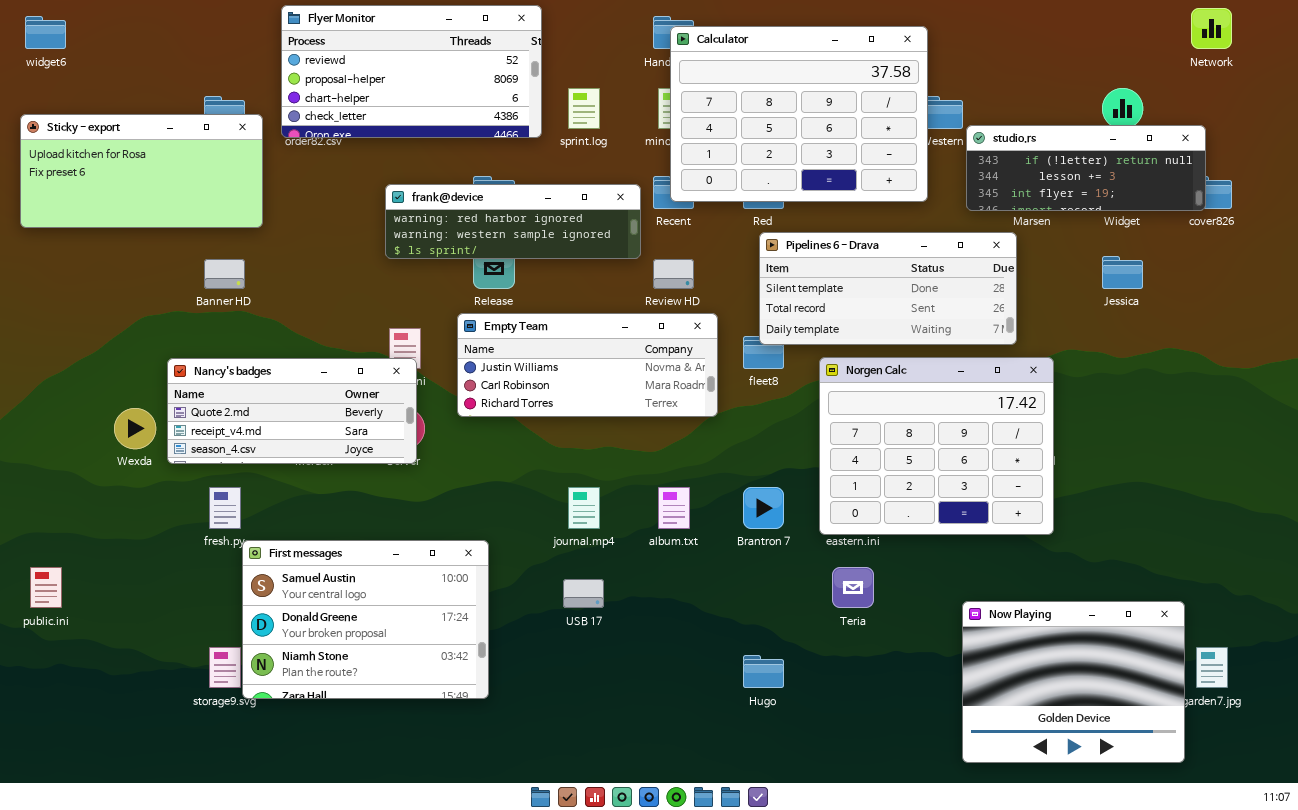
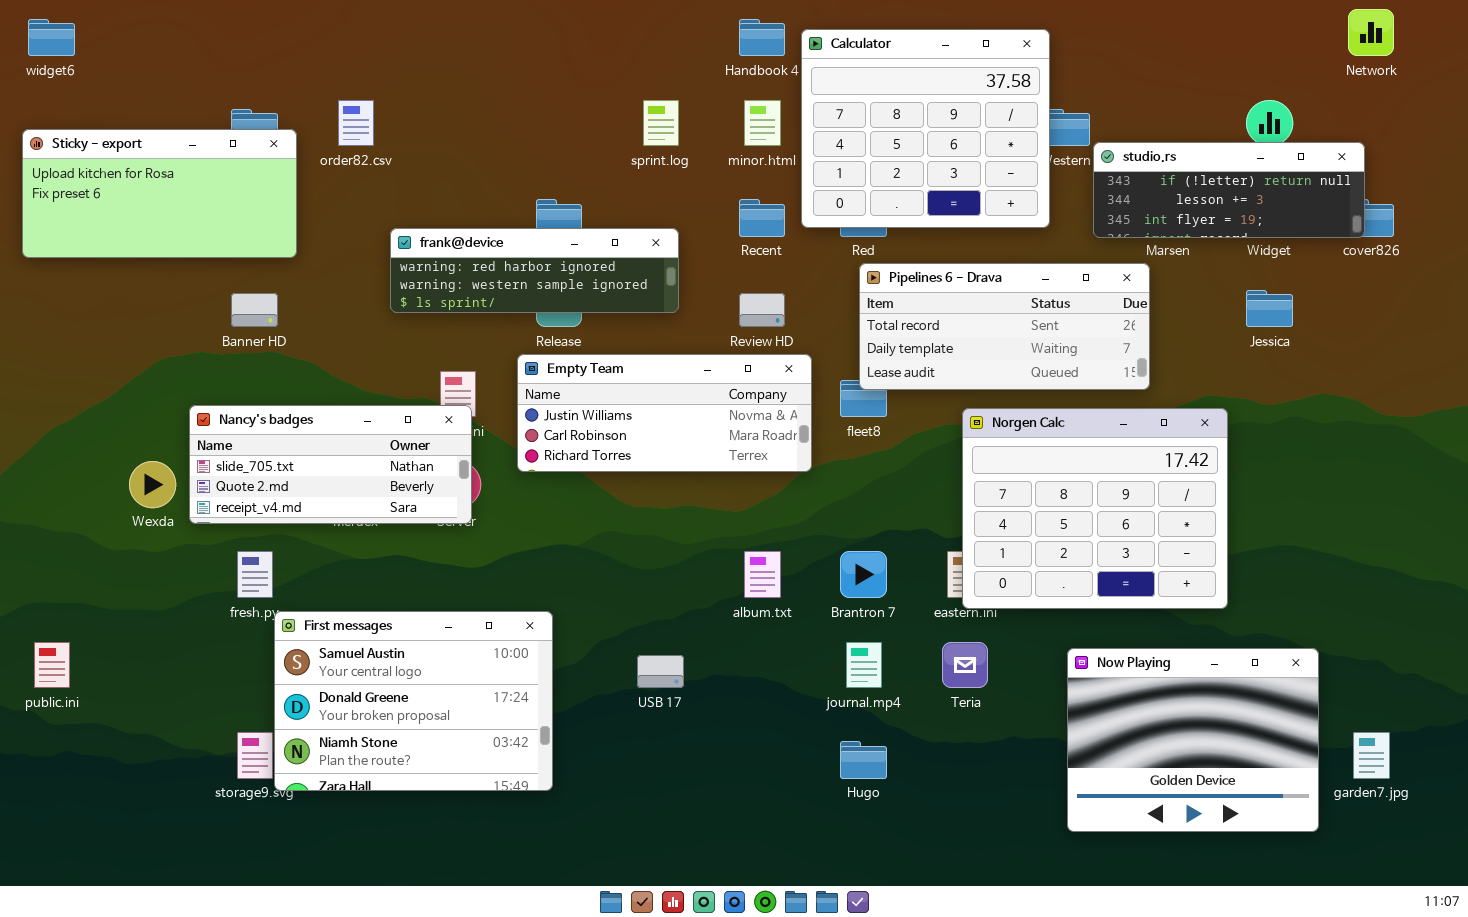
Flyer Monitor: [281,5,542,138] -> none, closed
Calculator: [670,26,928,202] -> [801,29,1050,228], resized
frank@device: [385,184,641,259] -> [390,228,679,313], moved
Pipelines 6 - Drava: [759,232,1017,345] -> [859,263,1150,390], scrolled down 1 row
Norgen Calc: [819,357,1054,535] -> [962,408,1228,609], moved
Nancy's badges: [167,358,417,464] -> [189,405,472,524], scrolled up 1 row
journal.mp4: [568,487,600,529] -> [846,642,882,688], moved
Now Playing: [962,601,1185,763] -> [1067,648,1319,832], moved

